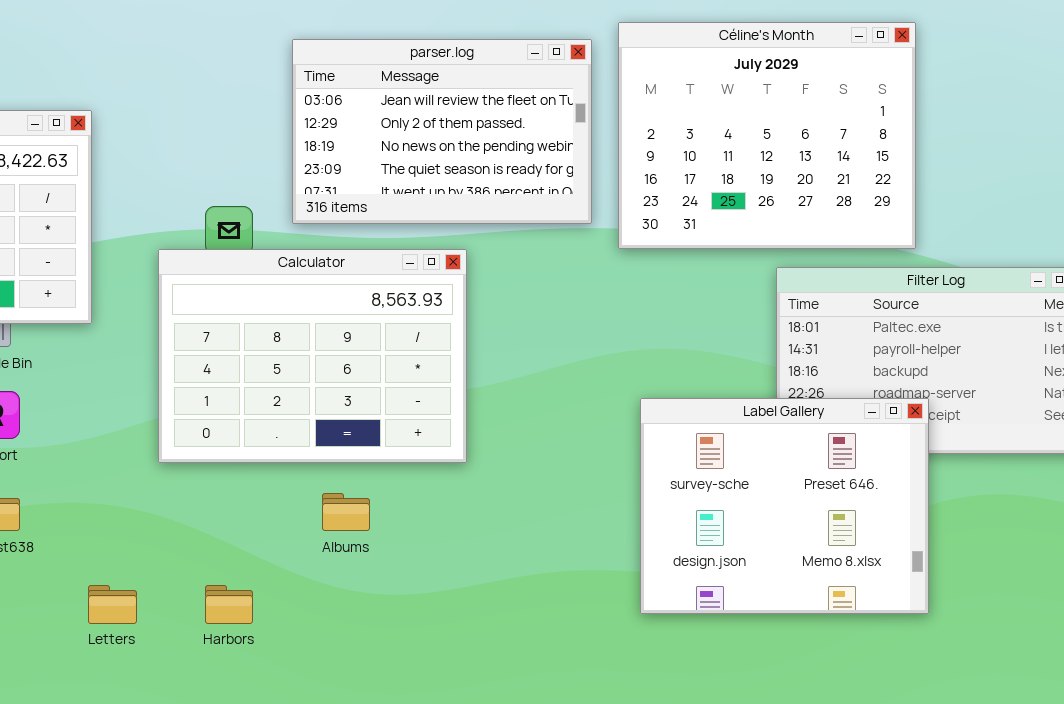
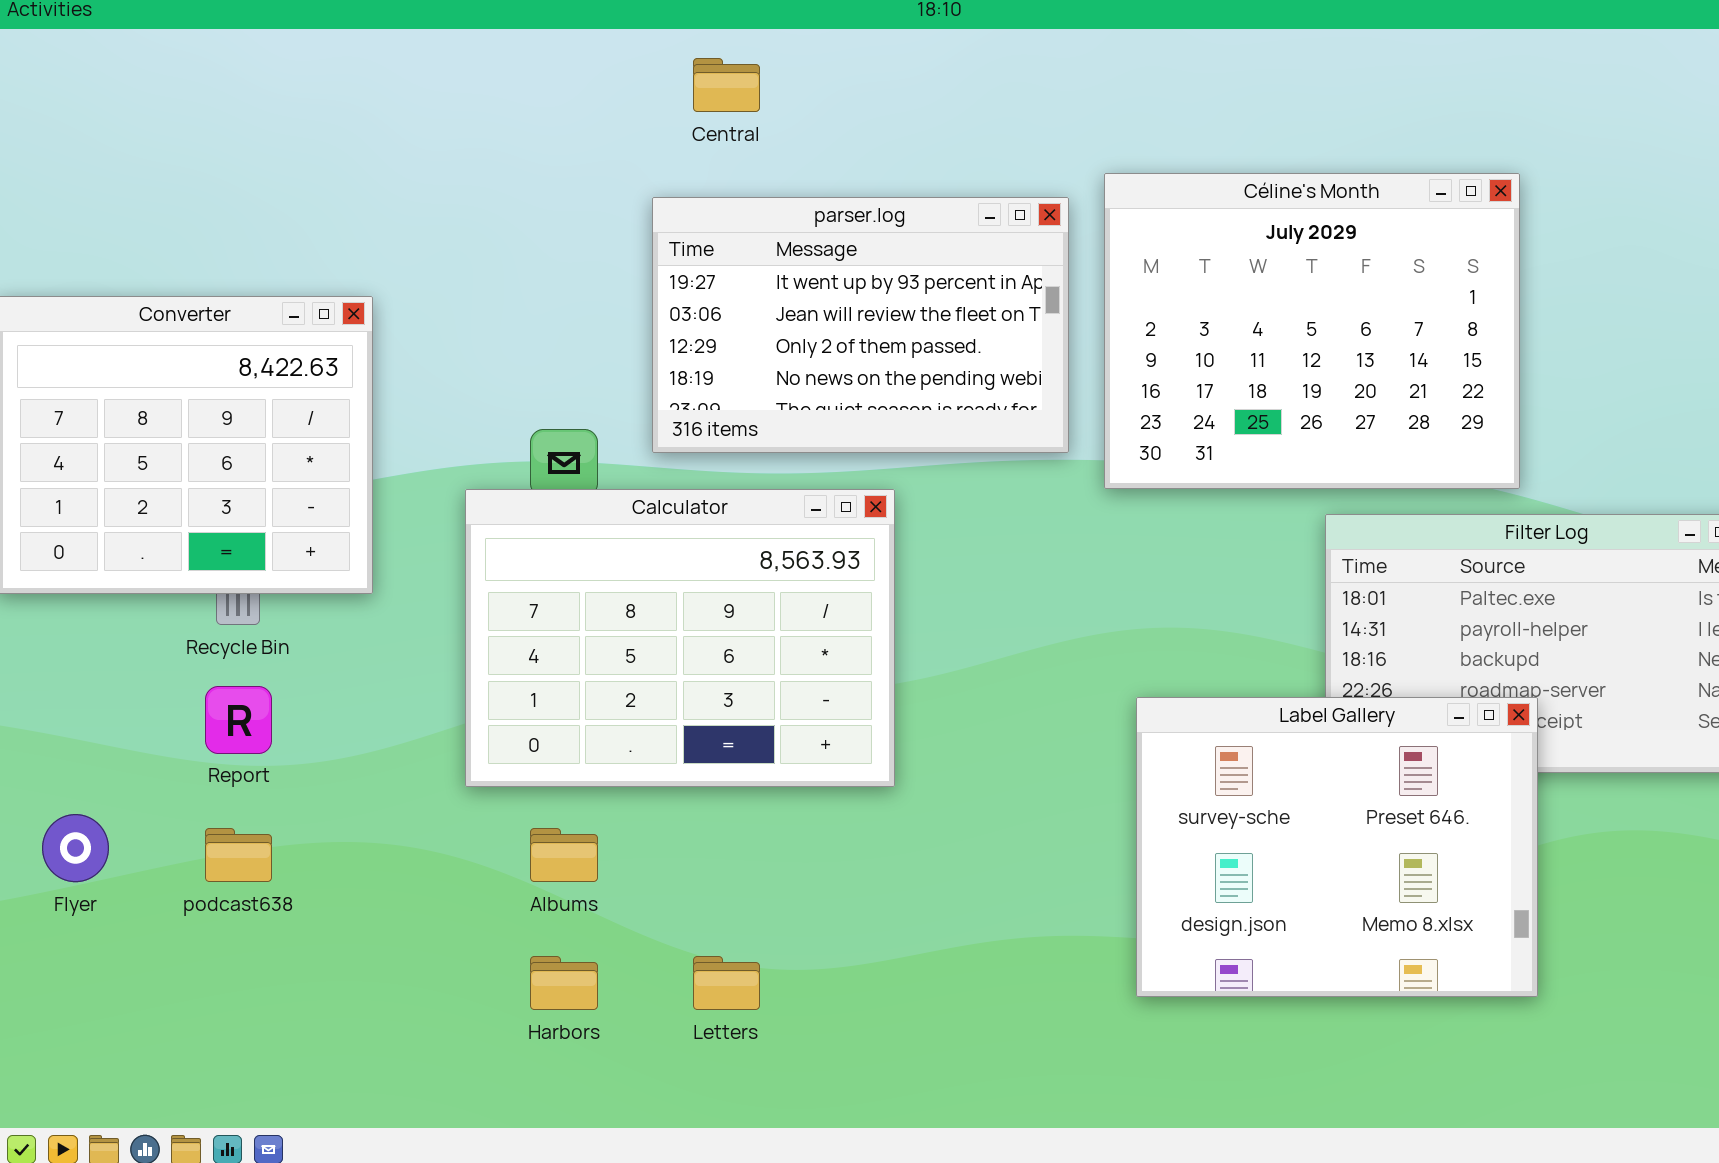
parser.log: [292,39,592,224] -> [652,197,1069,453], scrolled up 1 row
Albums: [322,493,370,531] -> [530,828,598,882], moved
Letters: [88,585,137,624] -> [693,956,760,1010], moved

